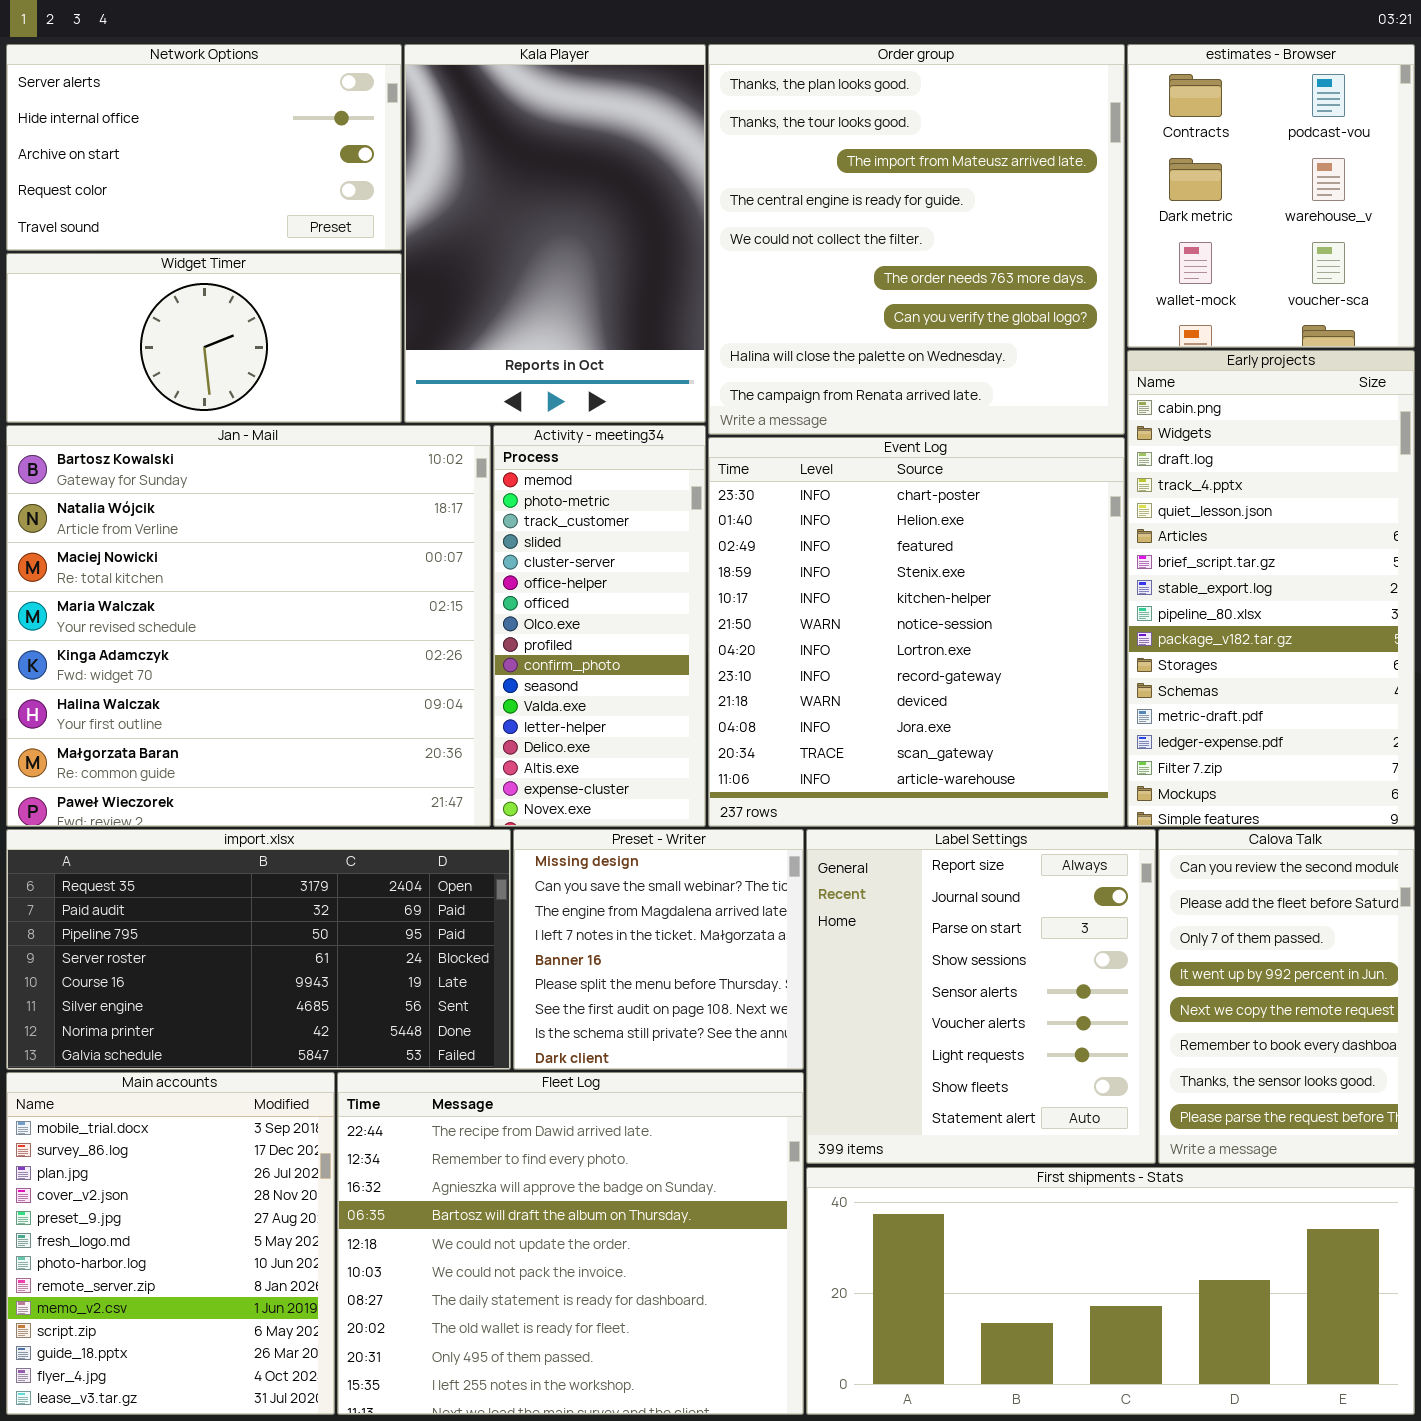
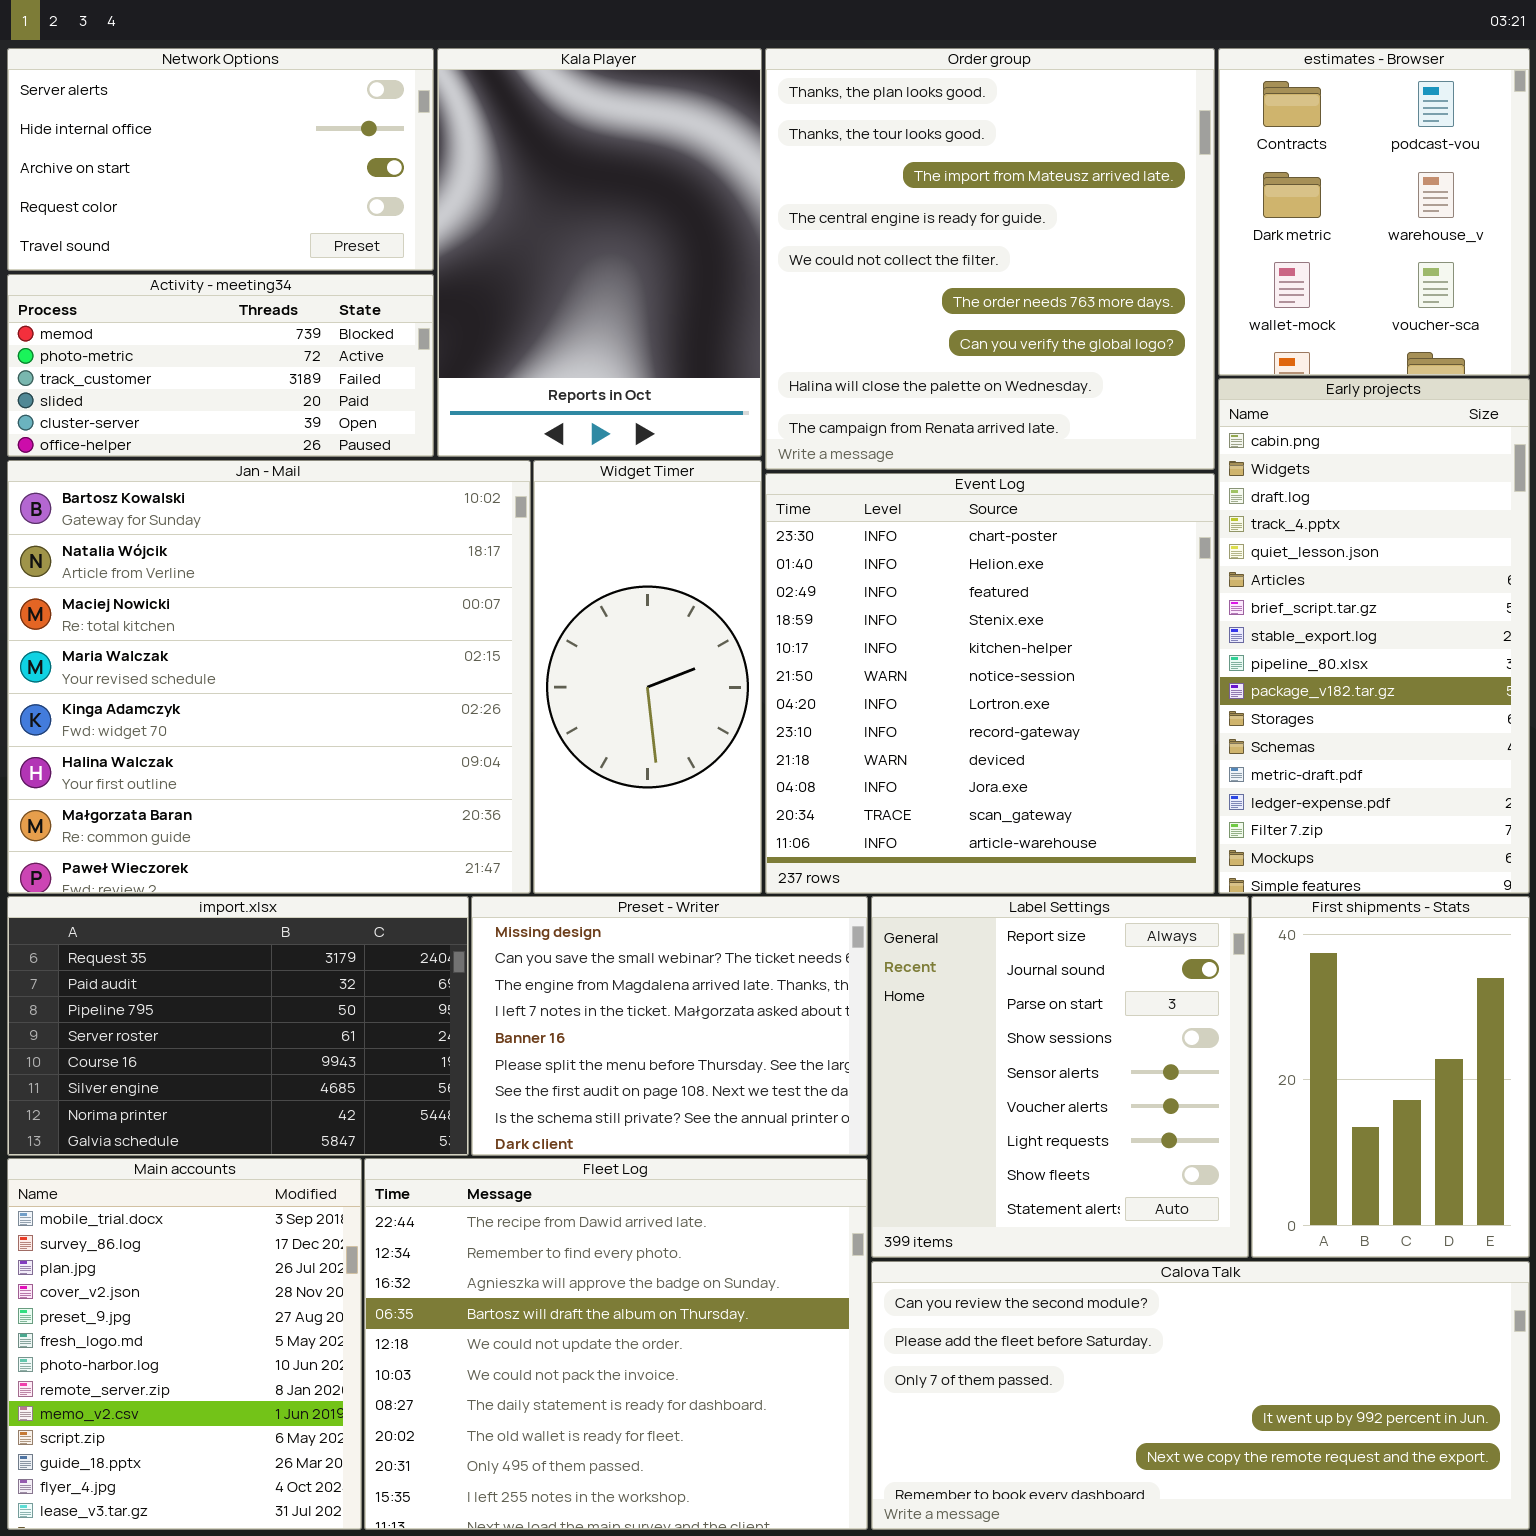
Widget Timer: [6,253,402,423] -> [533,460,762,894], moved, resized
Activity - meeting34: [493,425,706,827] -> [7,274,434,457], moved, resized
import.xlsx: [6,829,511,1070] -> [7,896,469,1156], resized
Preset - Writer: [513,829,804,1070] -> [471,896,868,1156], resized
Calova Talk: [1158,829,1415,1164] -> [871,1261,1530,1530], moved, resized
First shipments - Stats: [806,1167,1415,1415] -> [1251,896,1530,1258], moved, resized

